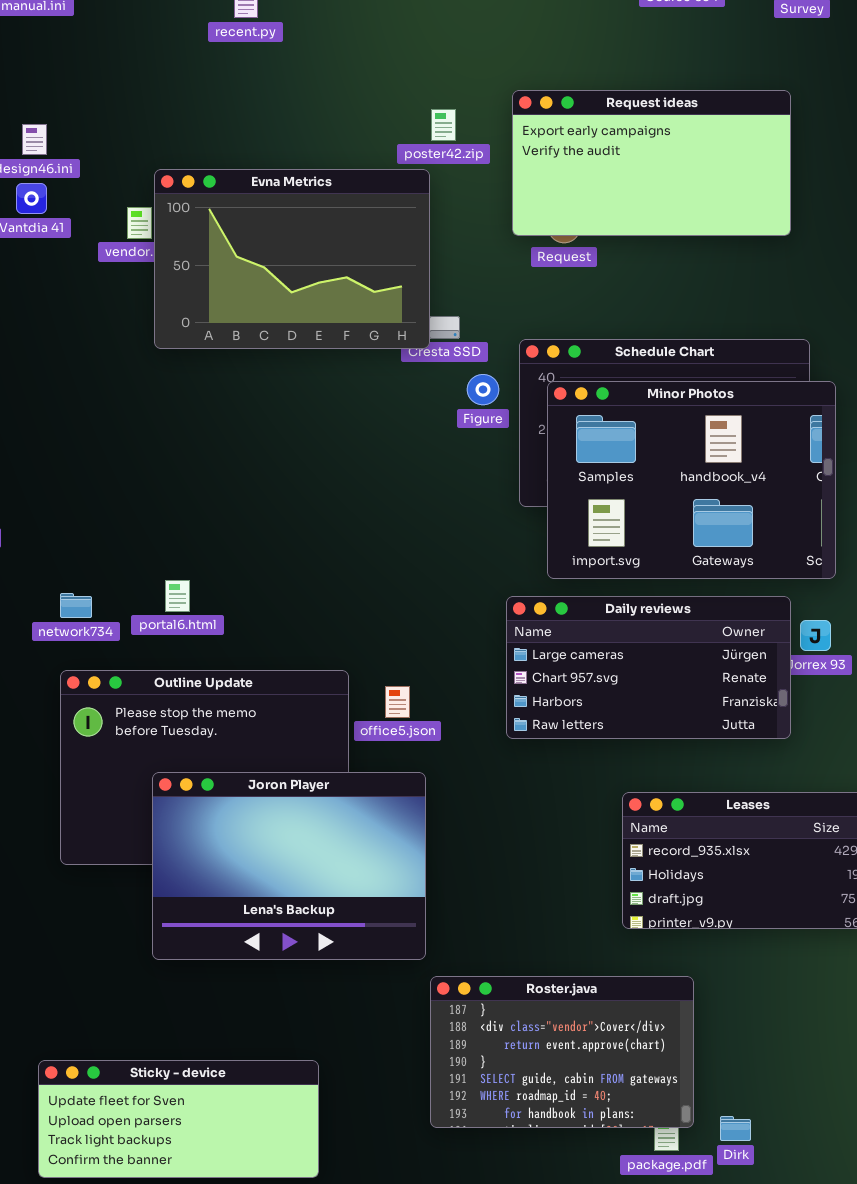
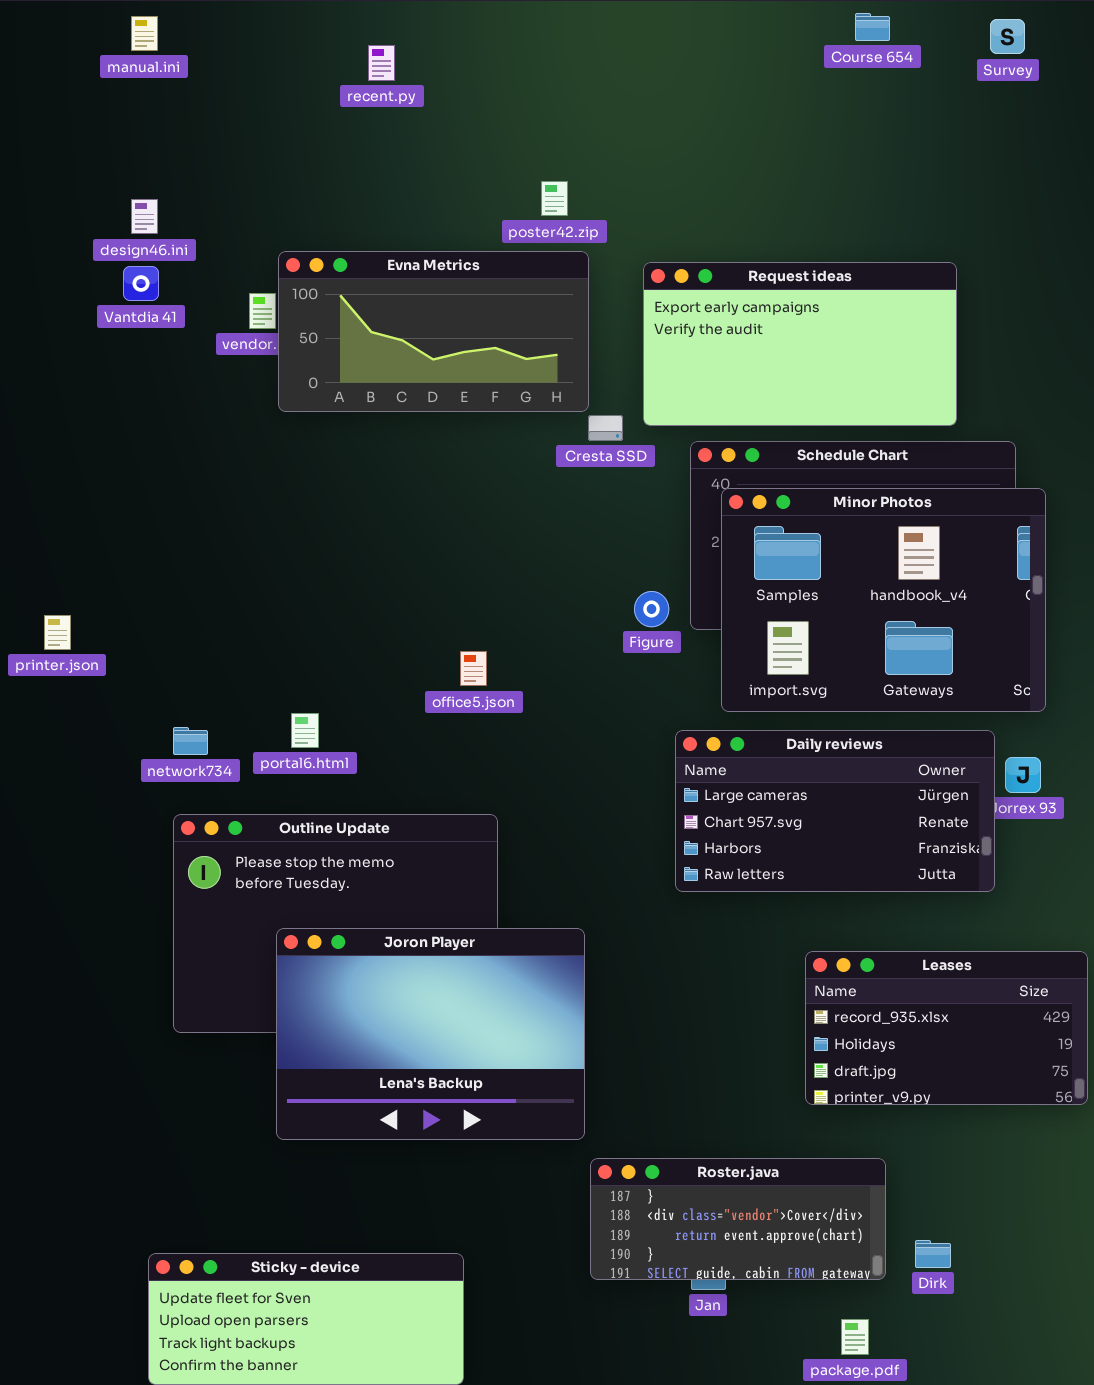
Request ideas: [512,90,791,236] -> [643,262,957,426], moved
poster42.zip: [431,109,456,141] -> [541,181,568,216], moved
Evna Metrics: [154,169,430,349] -> [278,251,589,412], resized
Figure: [467,374,499,405] -> [634,591,669,627], moved
office5.json: [385,686,410,718] -> [460,651,487,686], moved
Roster.java: [430,976,694,1128] -> [590,1158,886,1280], resized
Dirk: [720,1116,751,1141] -> [915,1240,951,1268], moved

